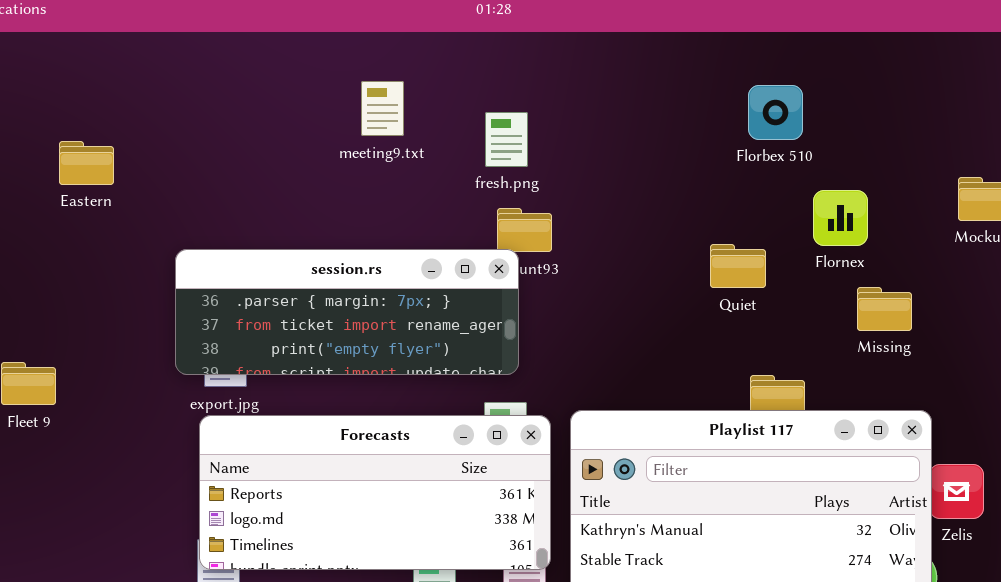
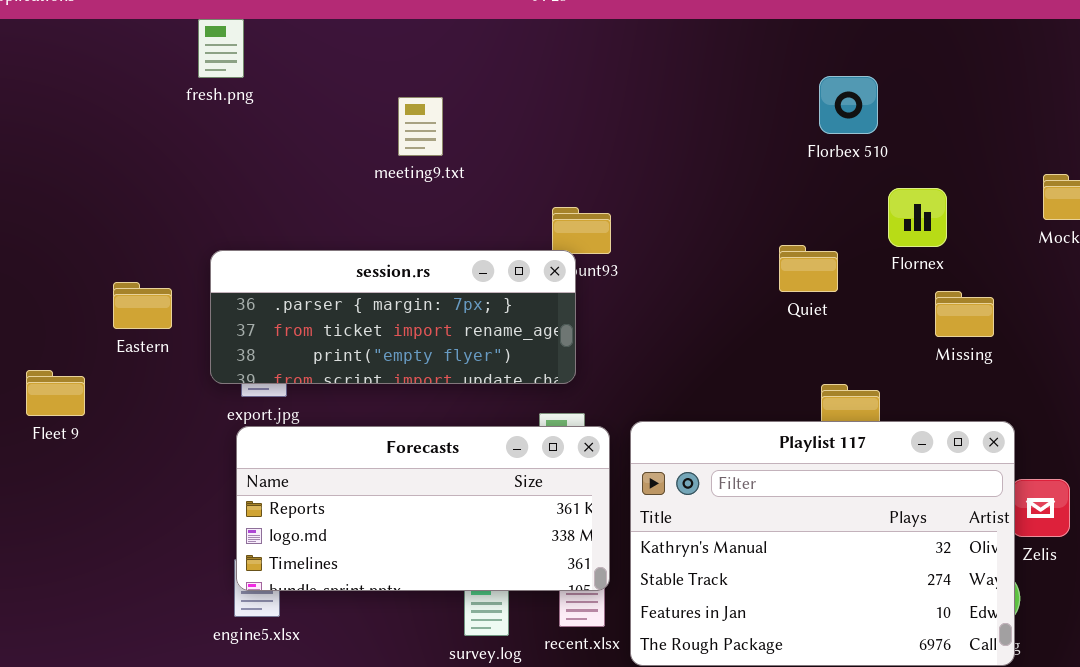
meeting9.txt: [361,81,404,136] -> [398,97,443,156], moved
fresh.png: [485,112,528,167] -> [198,19,244,78], moved
Eastern: [59,141,114,185] -> [113,282,172,329], moved

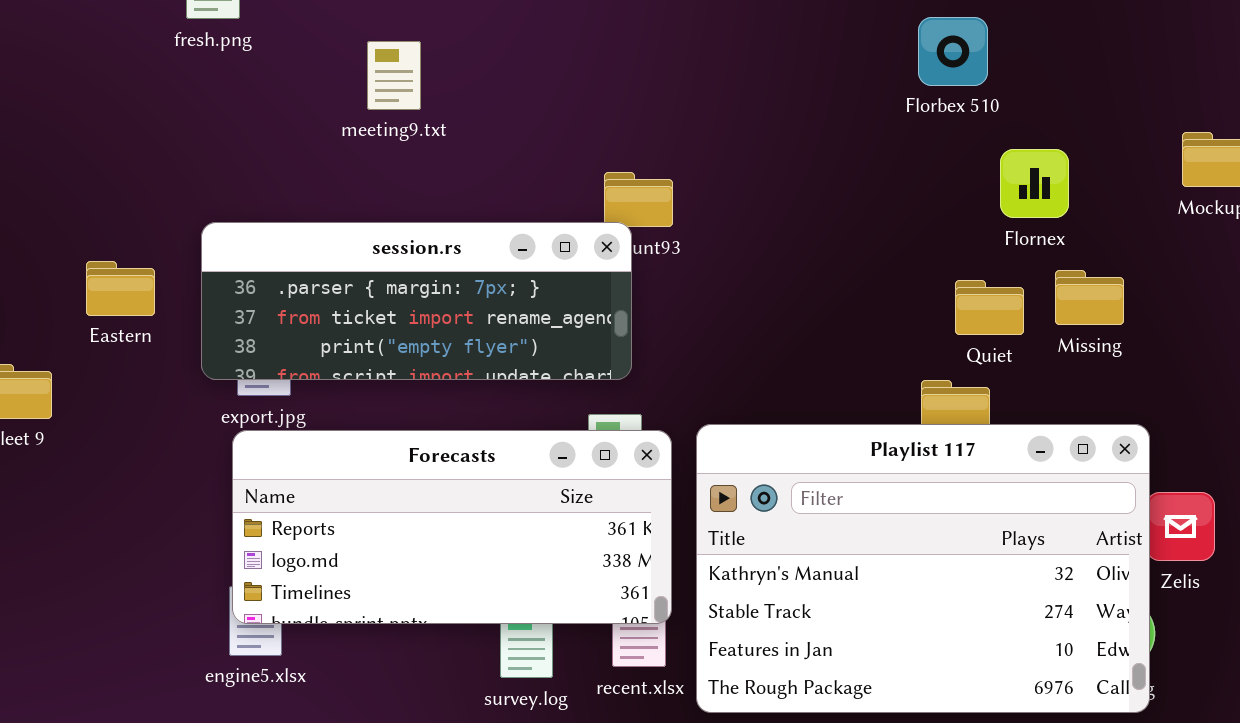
meeting9.txt: [398,97,443,156] -> [367,41,421,110], moved
Quiet: [779,245,838,292] -> [955,280,1024,335], moved

